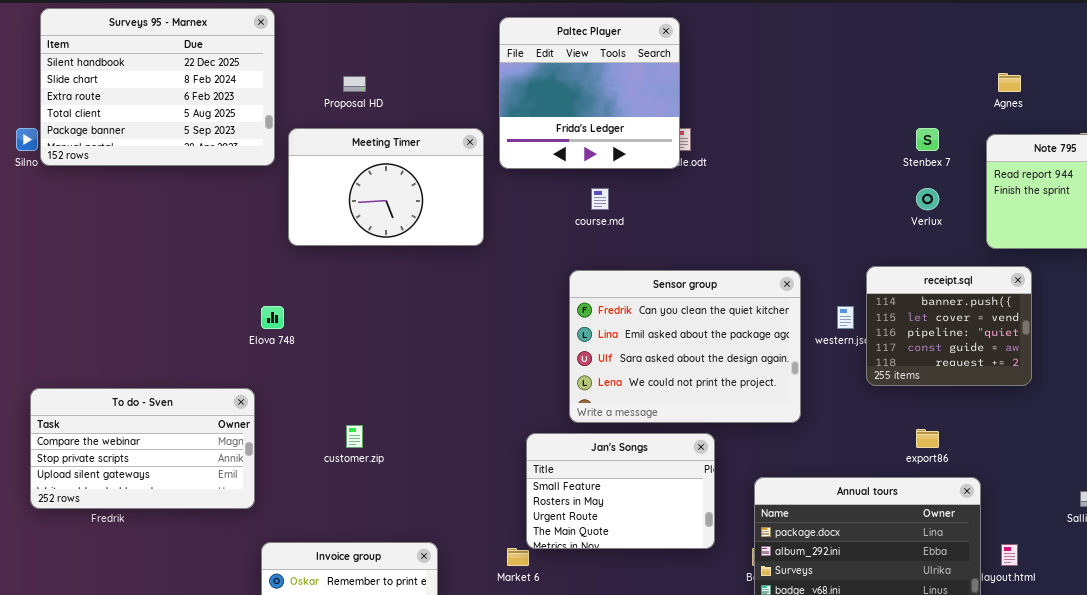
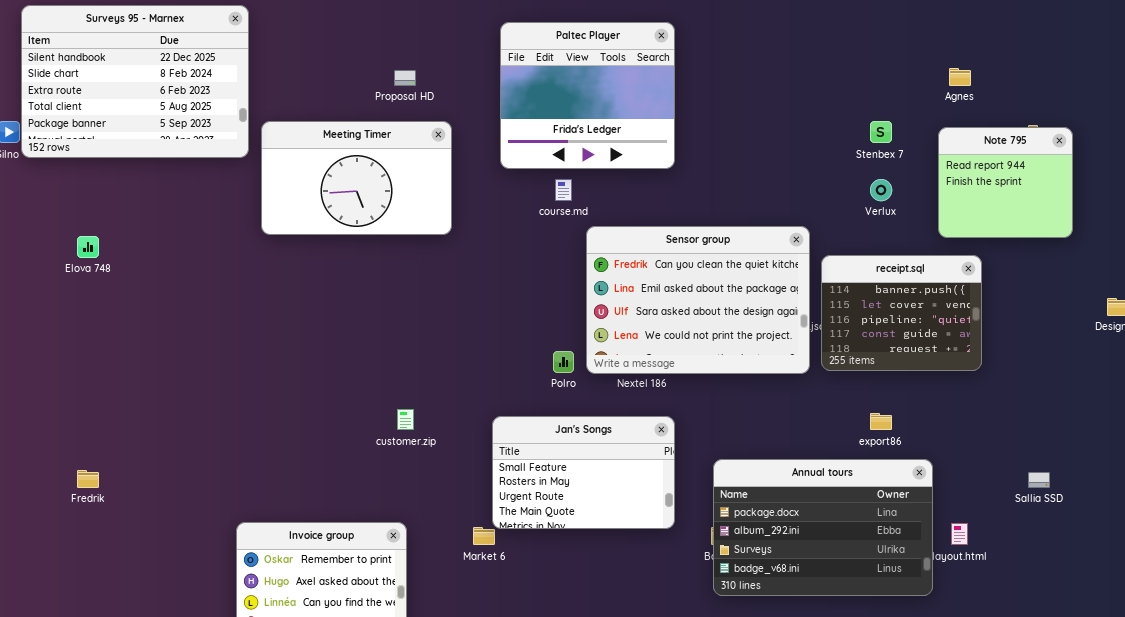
Paltec Player: [499,17,680,169] -> [500,22,675,169], moved
Proposal HD: [343,76,366,92] -> [394,70,416,86], moved
Sensor group: [569,270,801,423] -> [586,226,810,374], moved
Elova 748: [261,306,284,329] -> [77,236,99,258], moved
To do - Sven: [30,388,255,509] -> none, closed
customer.zip: [346,425,363,448] -> [397,409,414,430], moved

